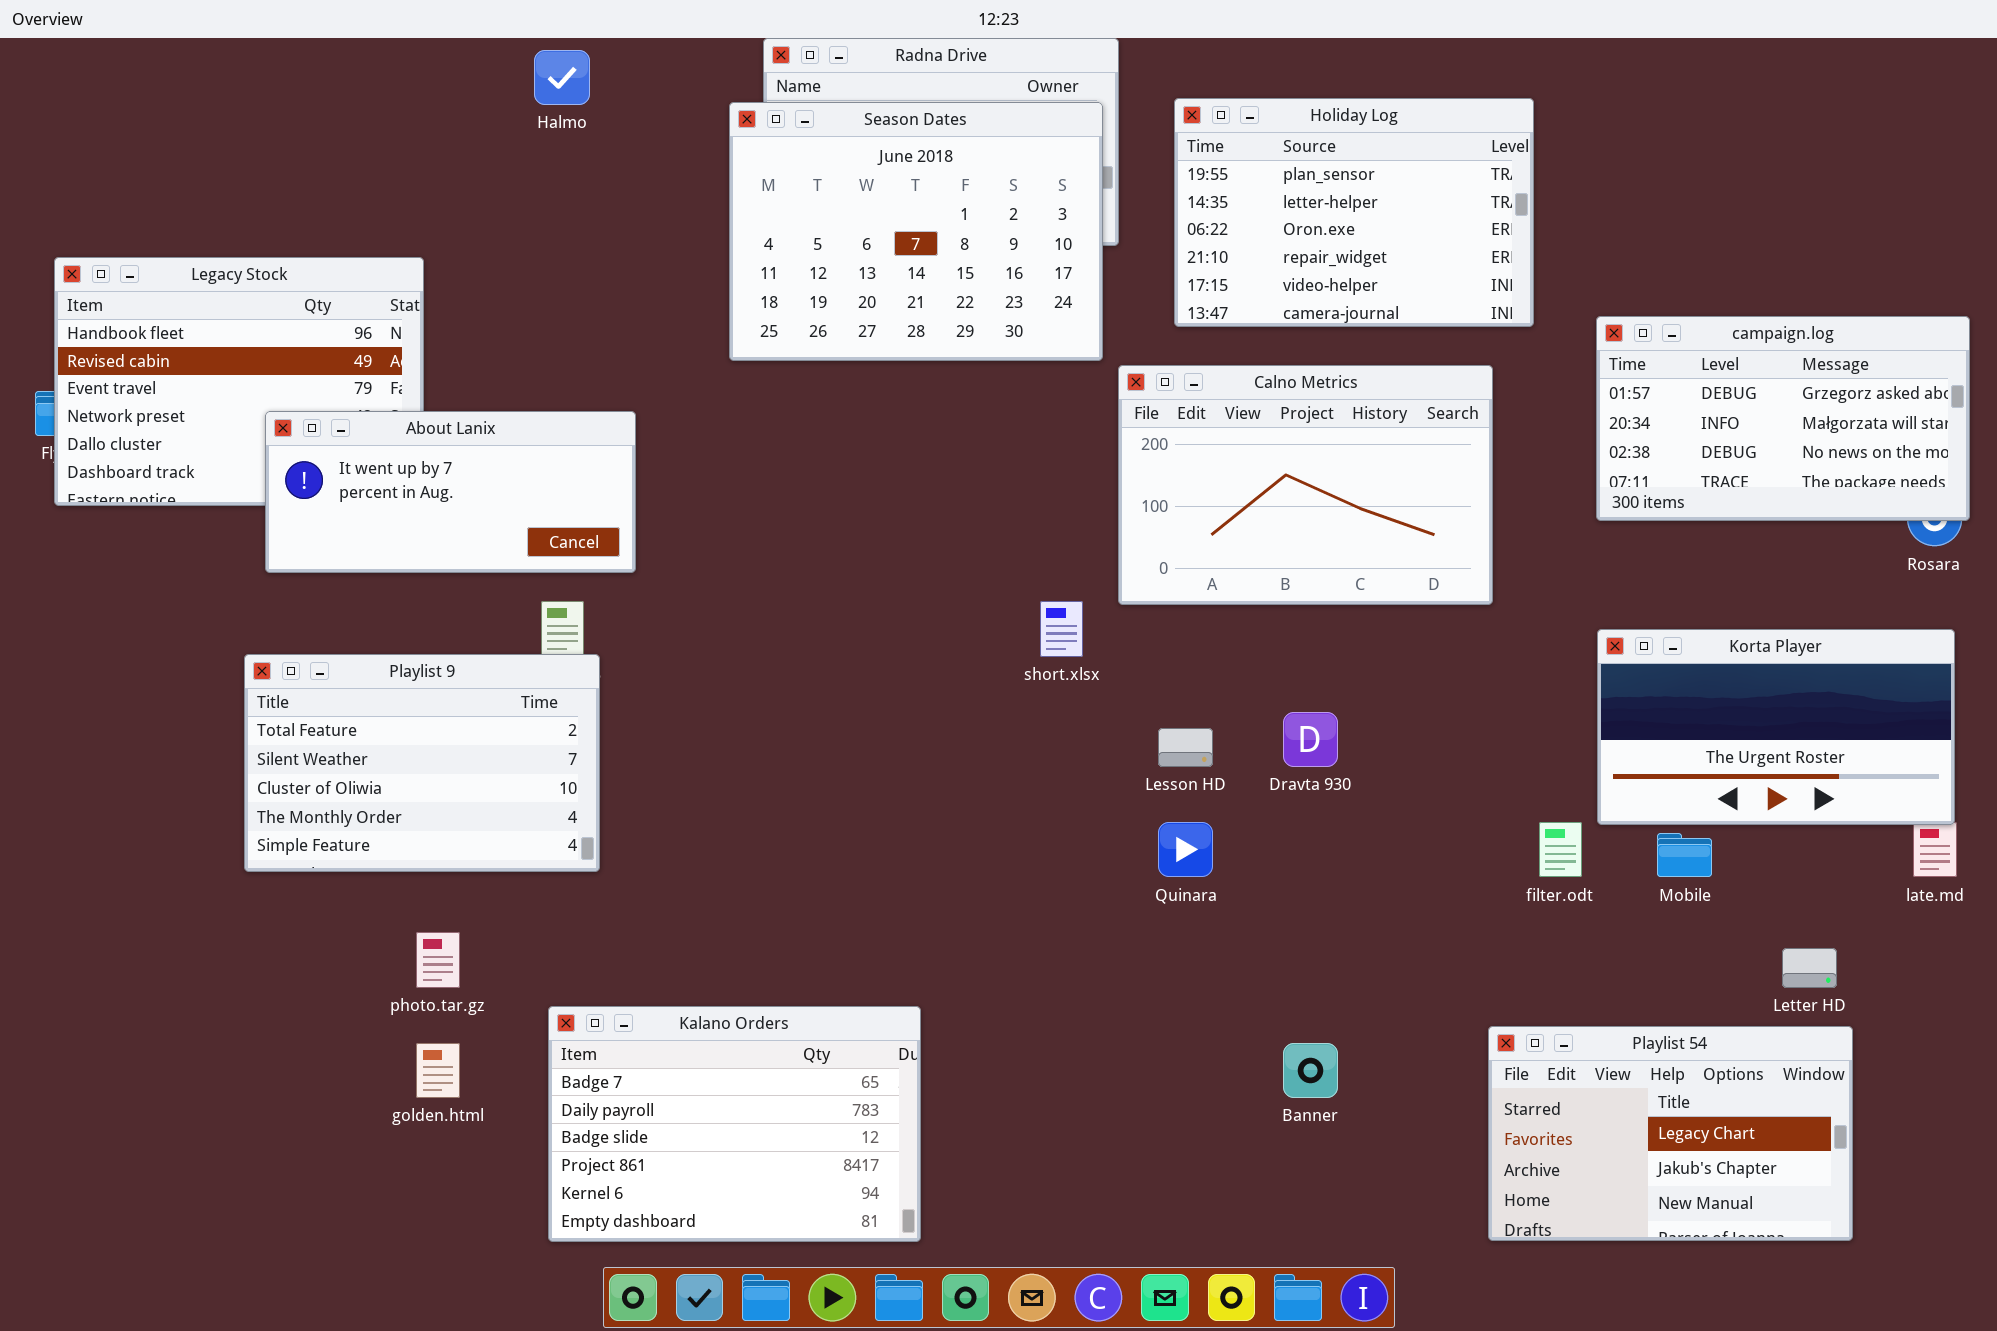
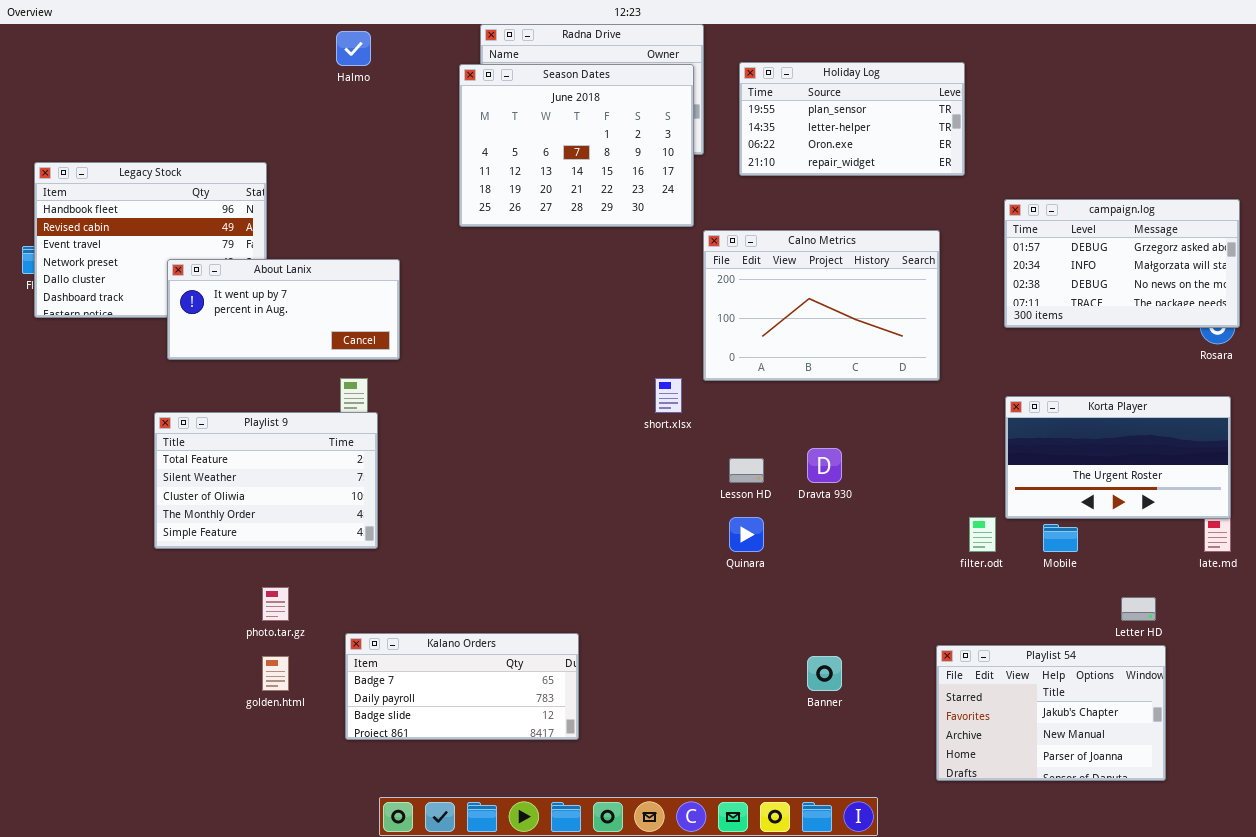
Holiday Log: [1174,98,1534,327] -> [739,62,965,176], resized
Kalano Orders: [548,1006,921,1242] -> [345,633,579,740], resized
Playlist 54: [1488,1026,1853,1241] -> [936,645,1166,781], scrolled down 1 row

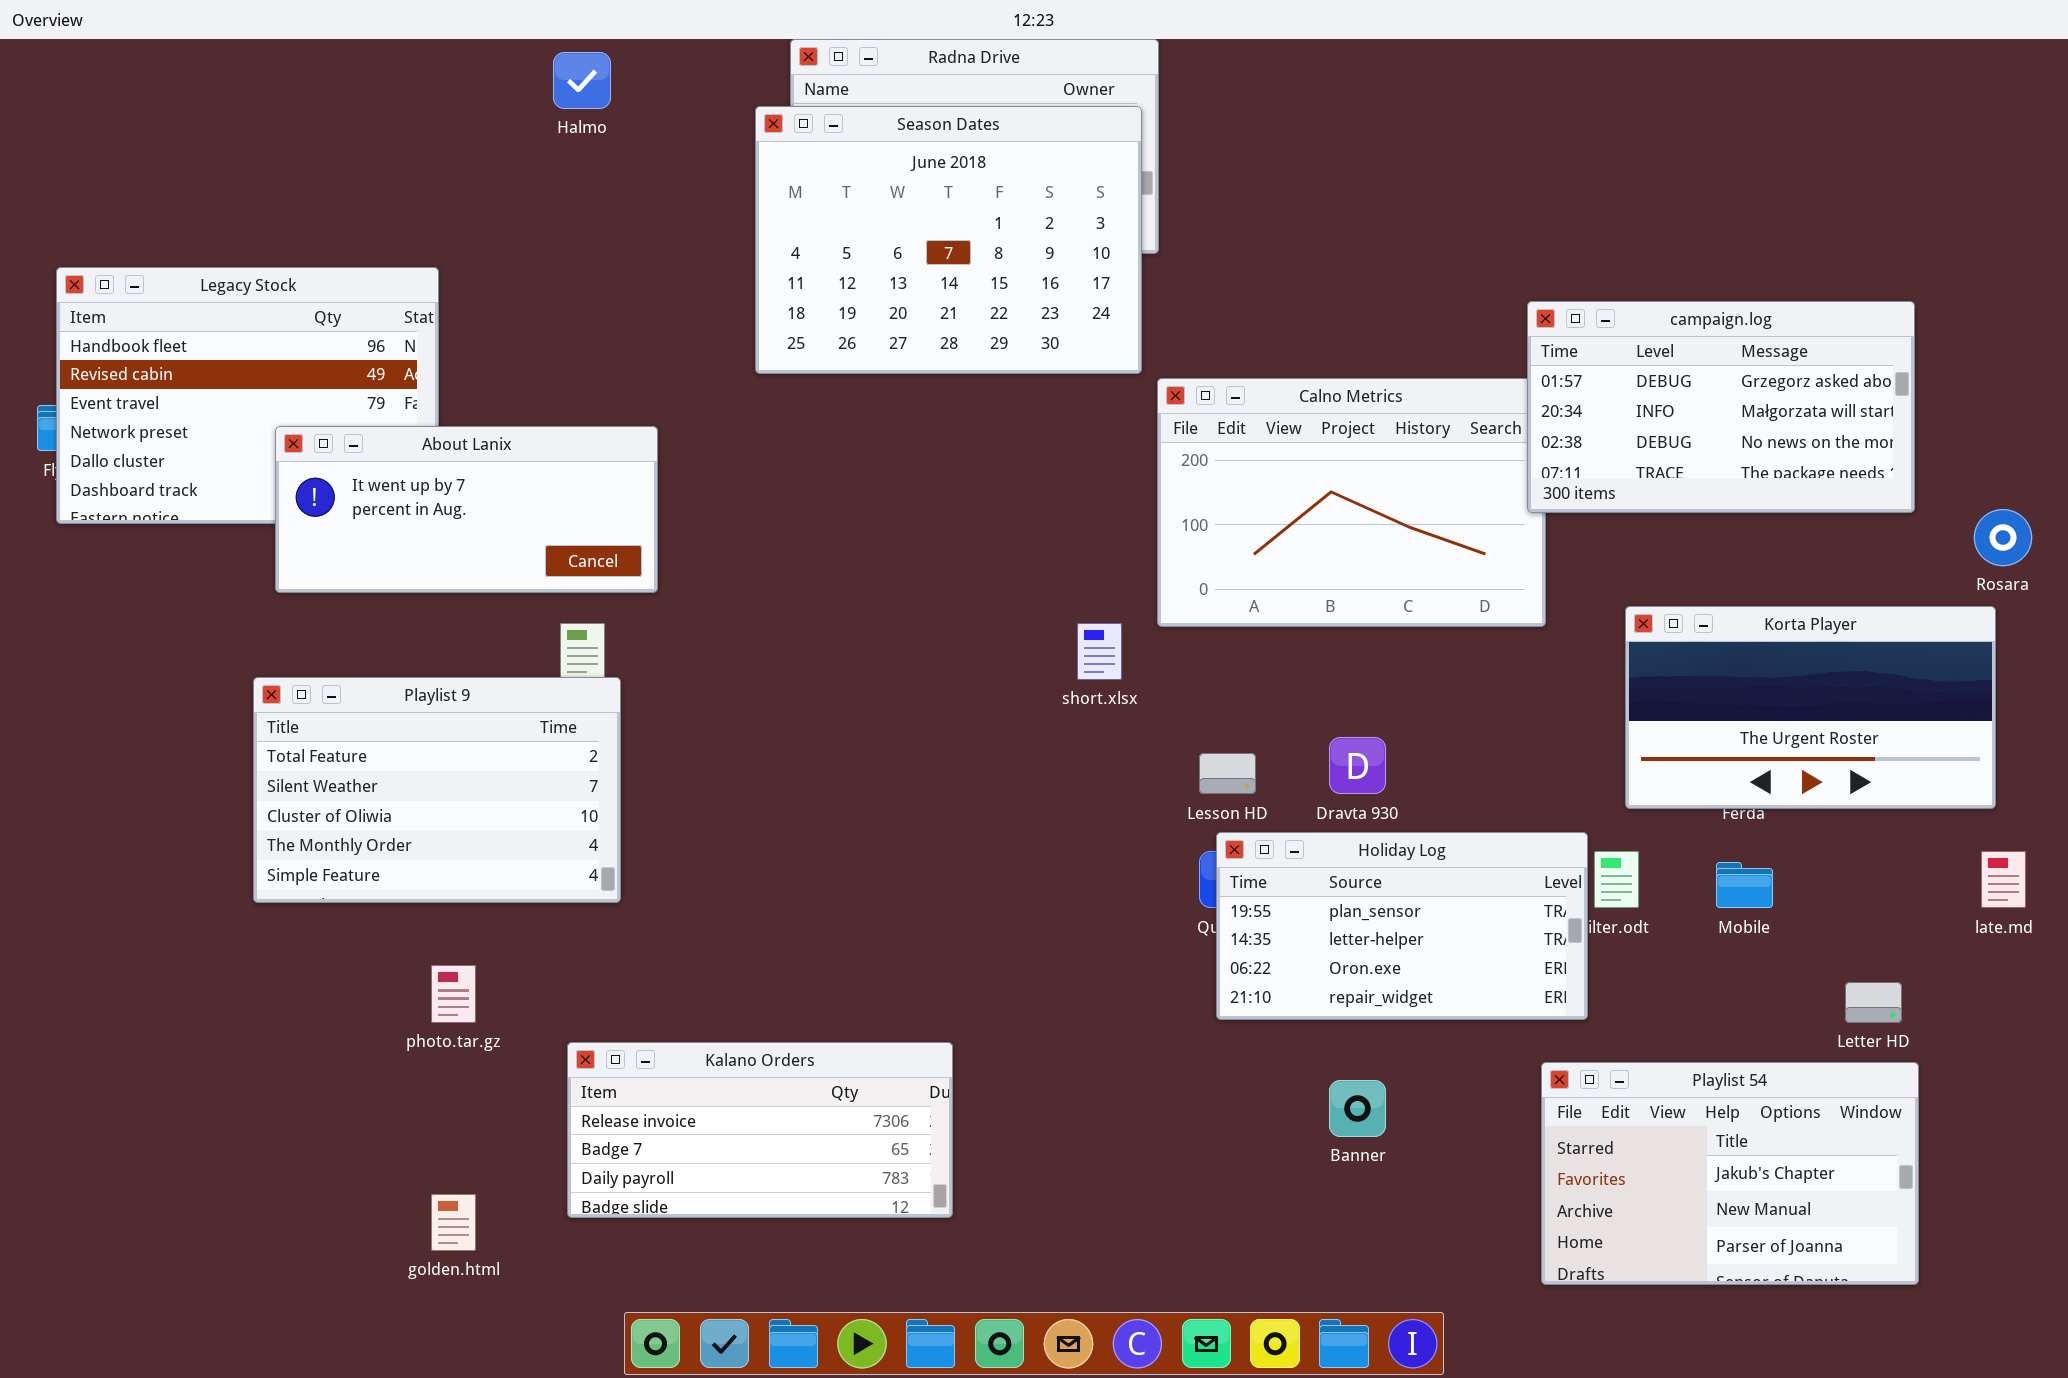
Holiday Log: [739,62,965,176] -> [1216,832,1588,1020], moved
campaign.log: [1004,199,1240,328] -> [1527,301,1915,513], moved
Korta Player: [1005,396,1231,519] -> [1625,606,1996,809], moved
Kalano Orders: [345,633,579,740] -> [567,1042,953,1218], scrolled up 1 row
golden.html: [262,656,289,691] -> [431,1194,476,1251], moved

